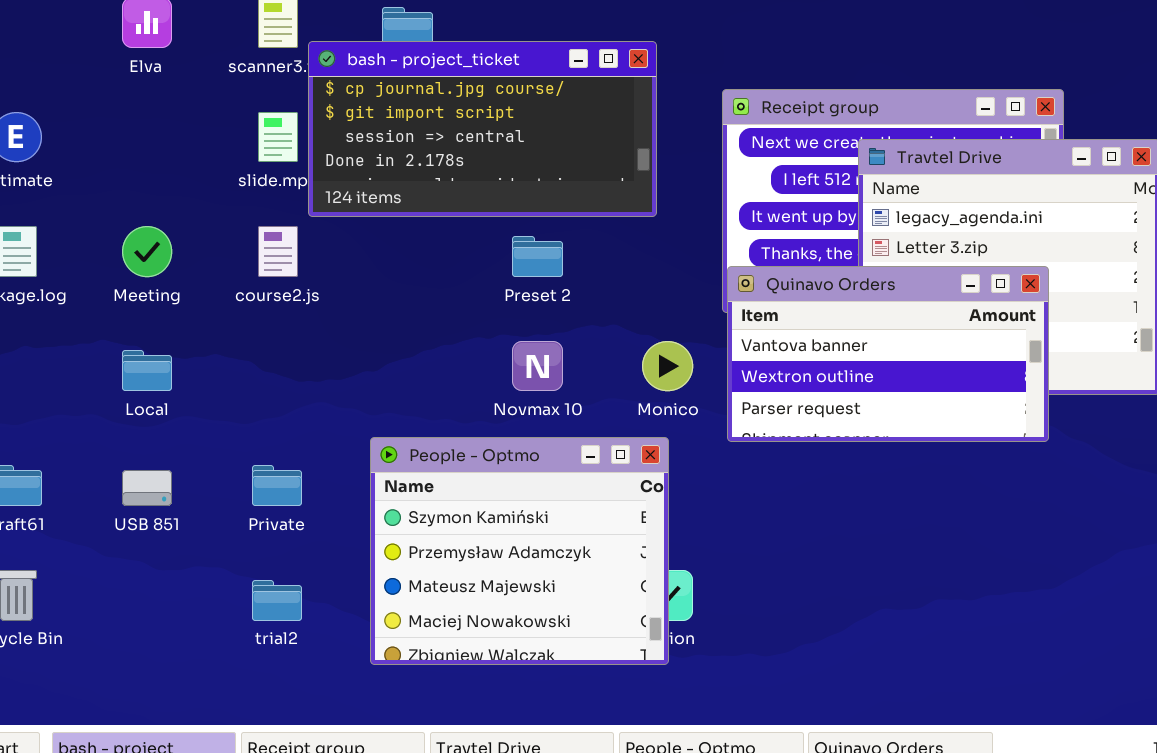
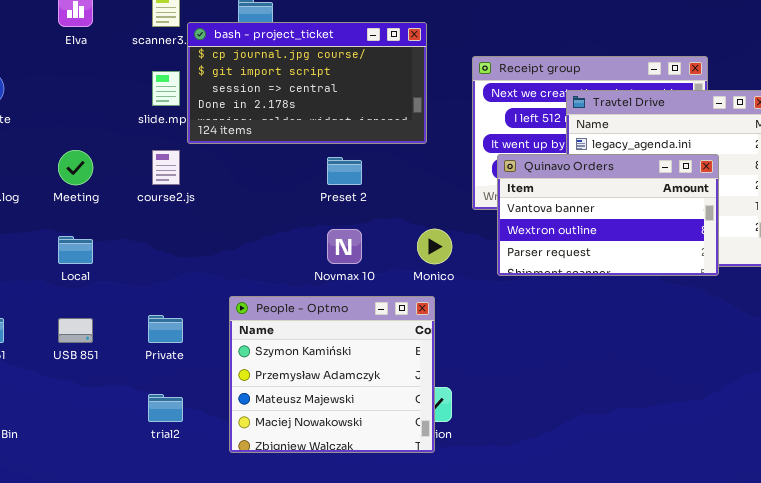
Quinavo Orders: [727,266,1049,442] -> [497,154,719,276], moved

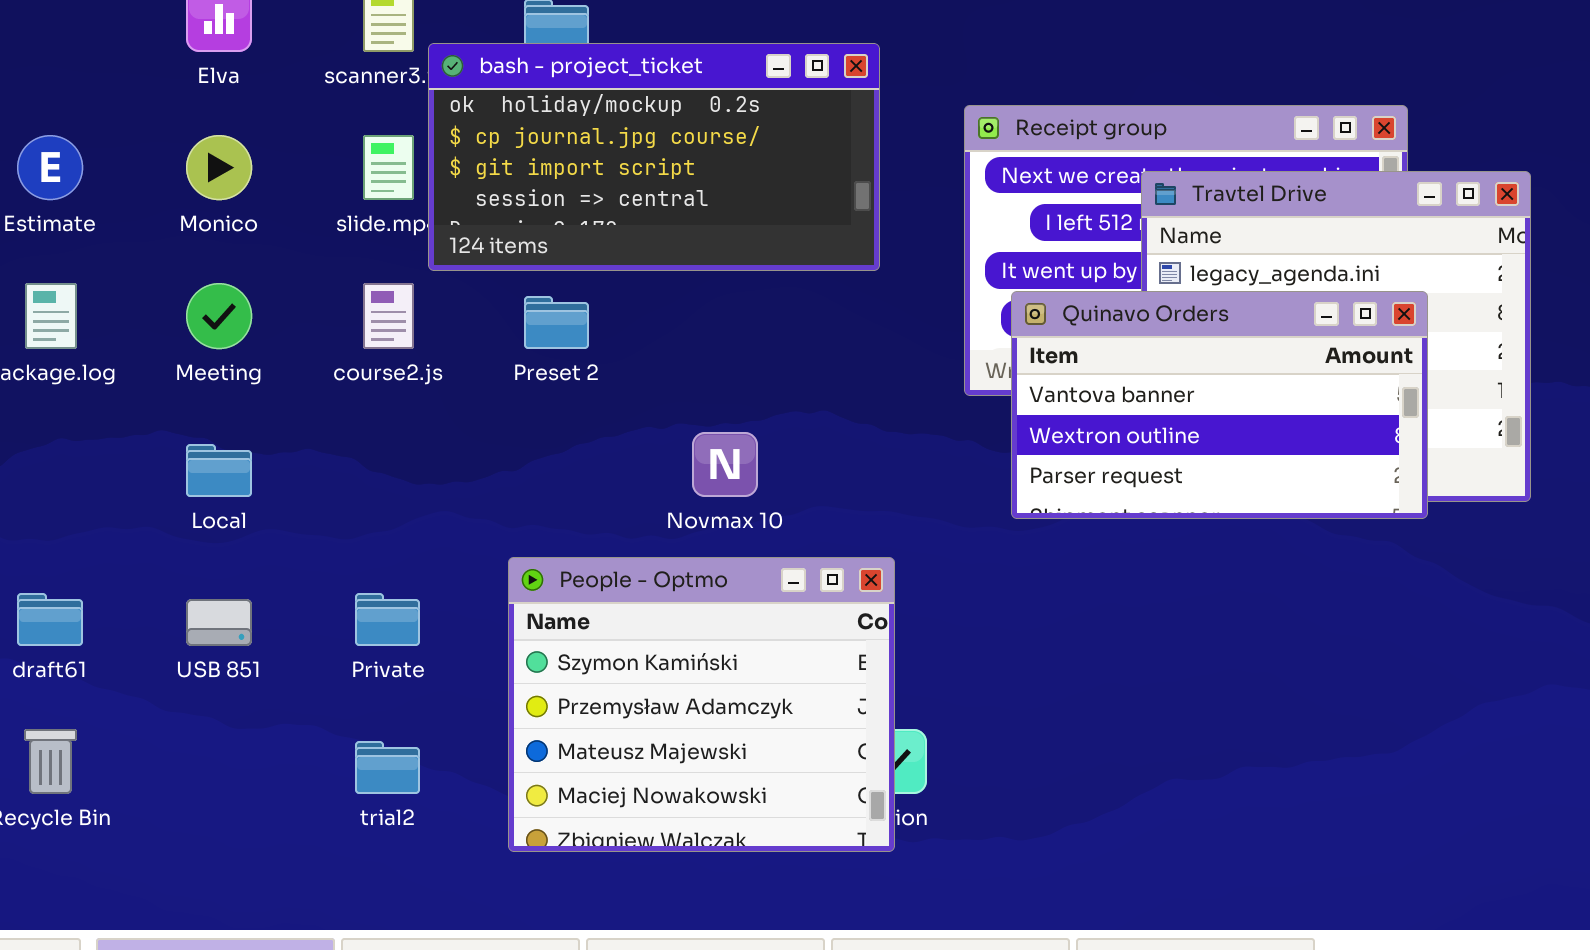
bash - project_ticket: [187,22,427,144] -> [428,43,880,271], scrolled up 1 row
Preset 2: [327,157,362,185] -> [524,296,589,349], moved
Monico: [417,229,452,264] -> [186,135,252,200], moved

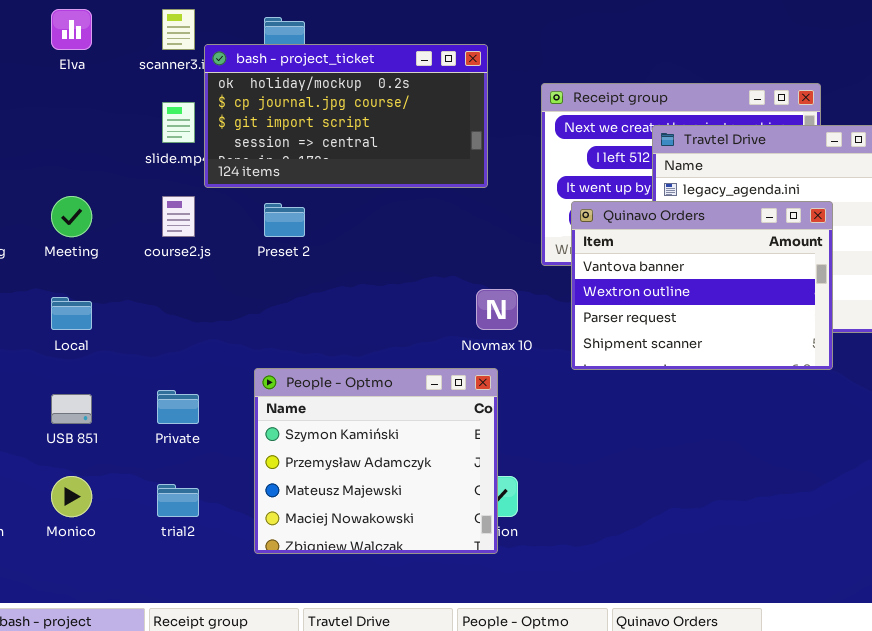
Monico: [186,135,252,200] -> [51,476,92,517], moved
Quinavo Orders: [1011,291,1428,519] -> [571,201,833,370], resized
Novmax 10: [692,432,758,497] -> [476,289,518,330], moved

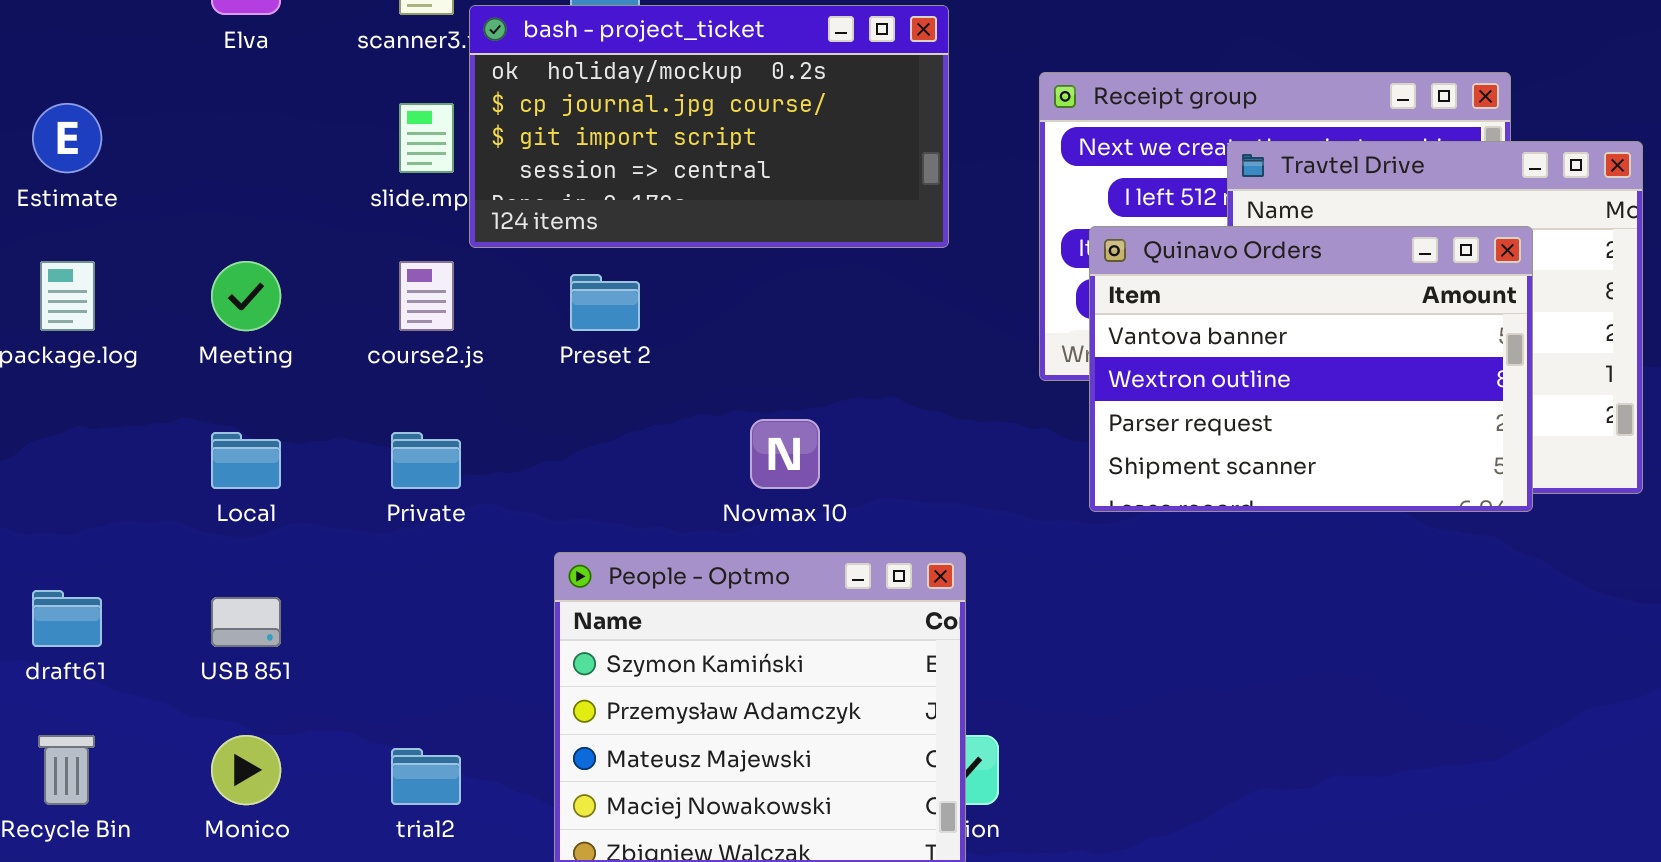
Quinavo Orders: [571,201,833,370] -> [1089,226,1533,512], moved
Novmax 10: [476,289,518,330] -> [750,419,820,489], moved
Private: [157,390,199,424] -> [391,432,461,489], moved

